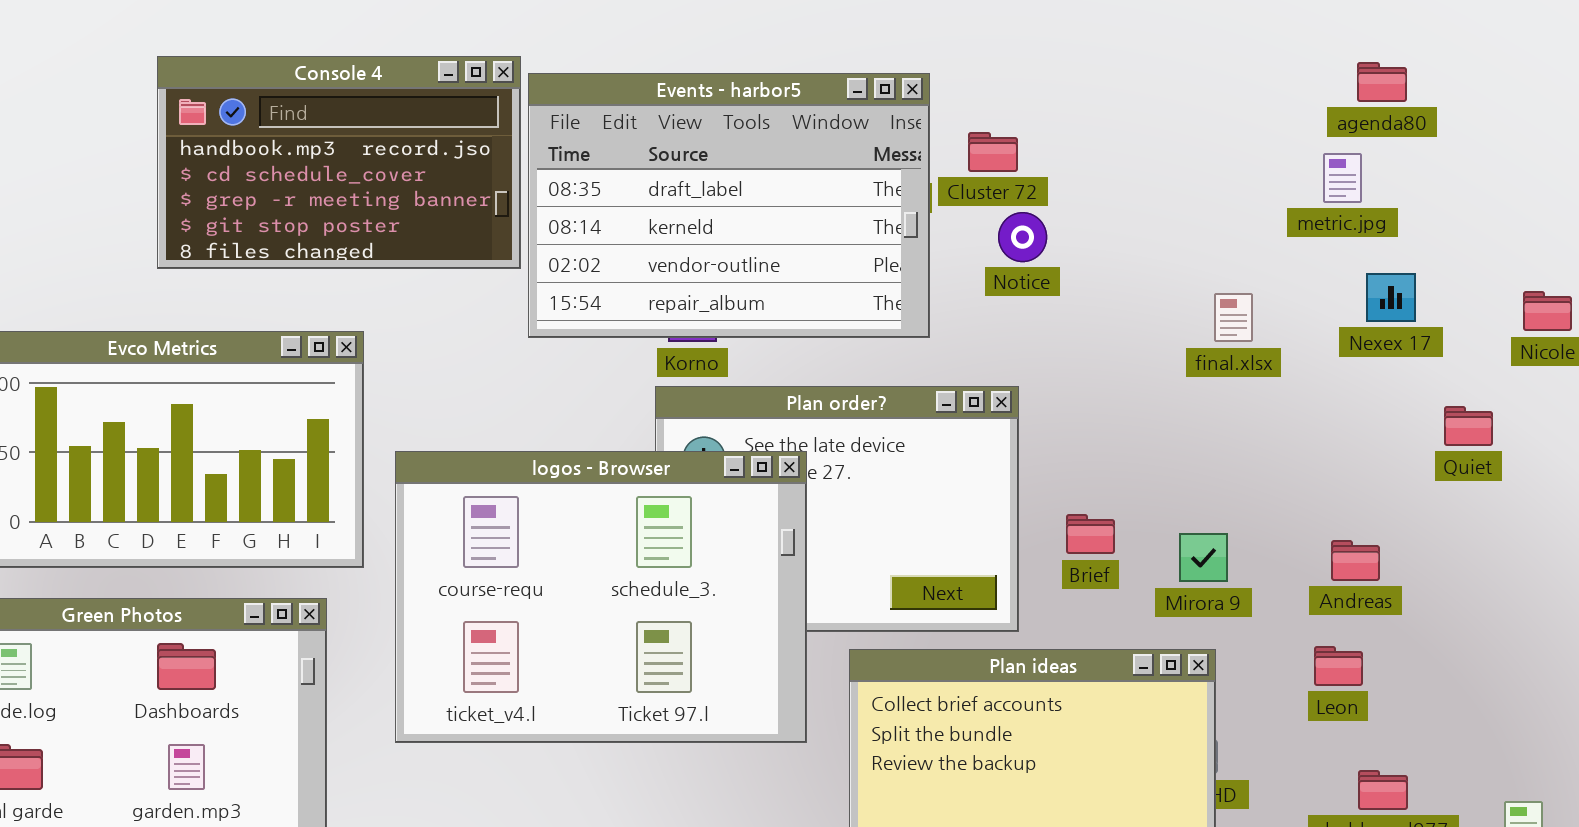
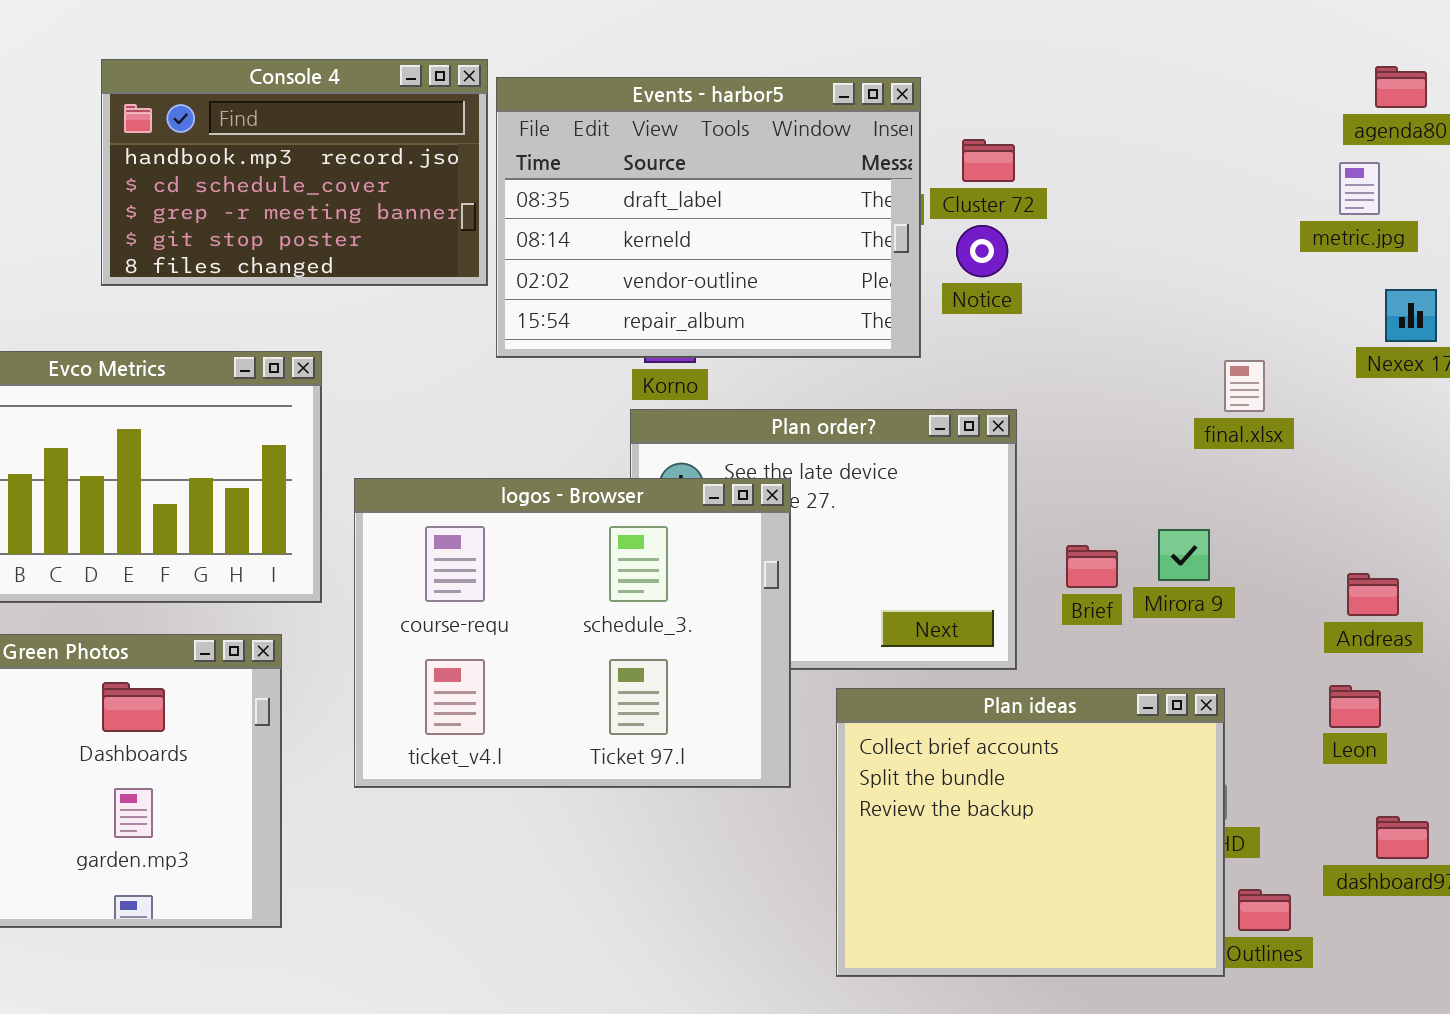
Notice: [998,212,1047,262] -> [956,225,1008,277], moved
final.xlsx: [1214,293,1253,342] -> [1224,360,1265,412], moved
Mirora 9: [1179,533,1228,582] -> [1158,529,1210,581], moved

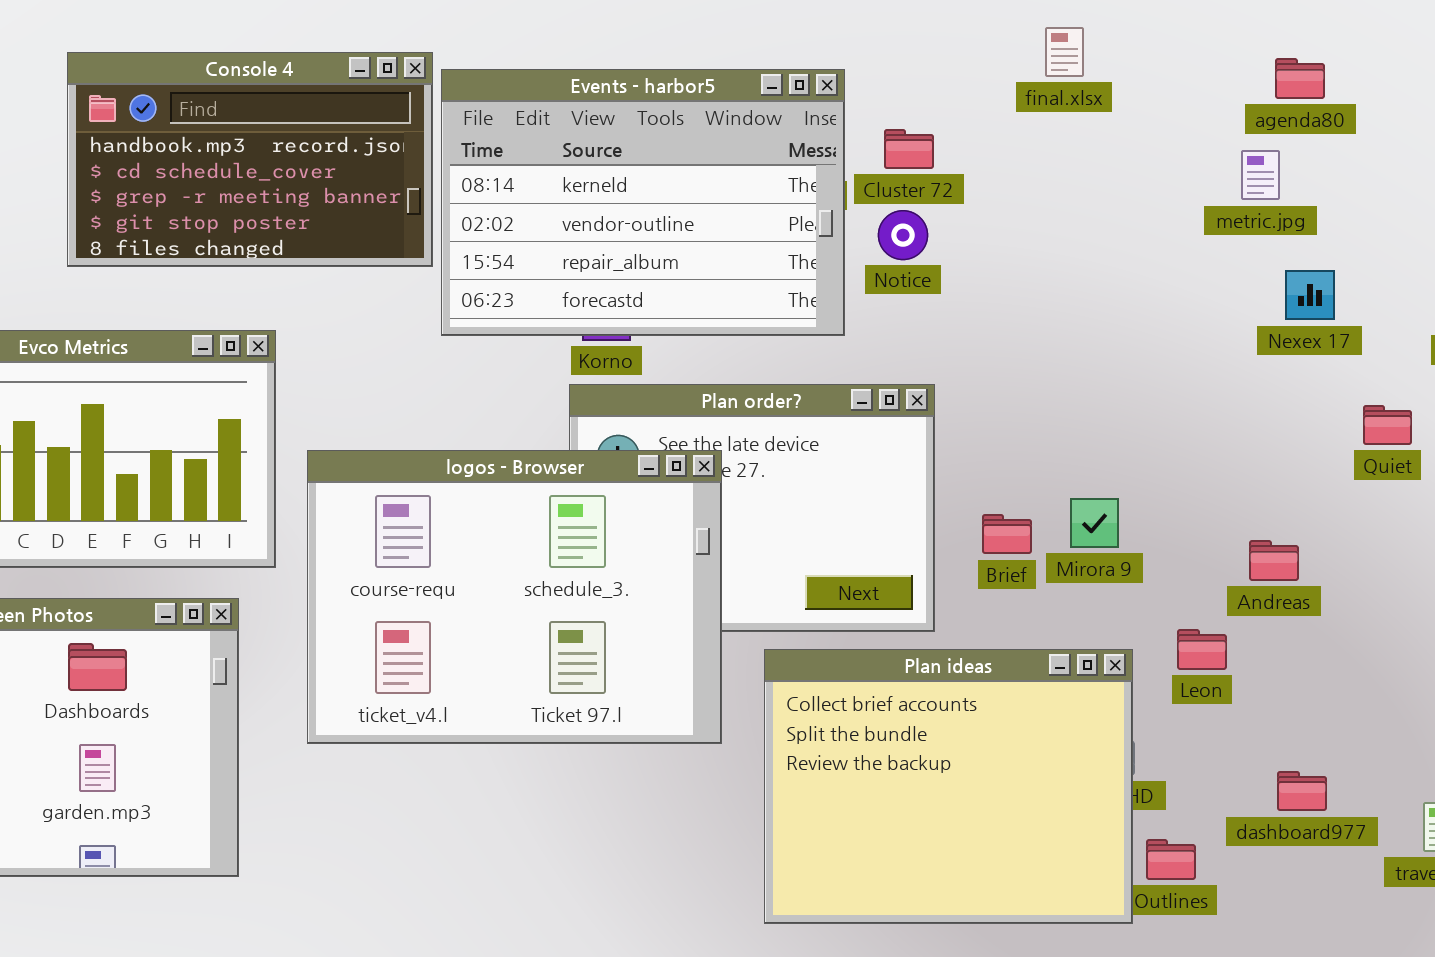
Events - harbor5: [496,77,921,358] -> [441,69,845,336], scrolled down 1 row
final.xlsx: [1224,360,1265,412] -> [1045,27,1084,77], moved
Leon: [1329,685,1381,728] -> [1177,629,1227,670], moved

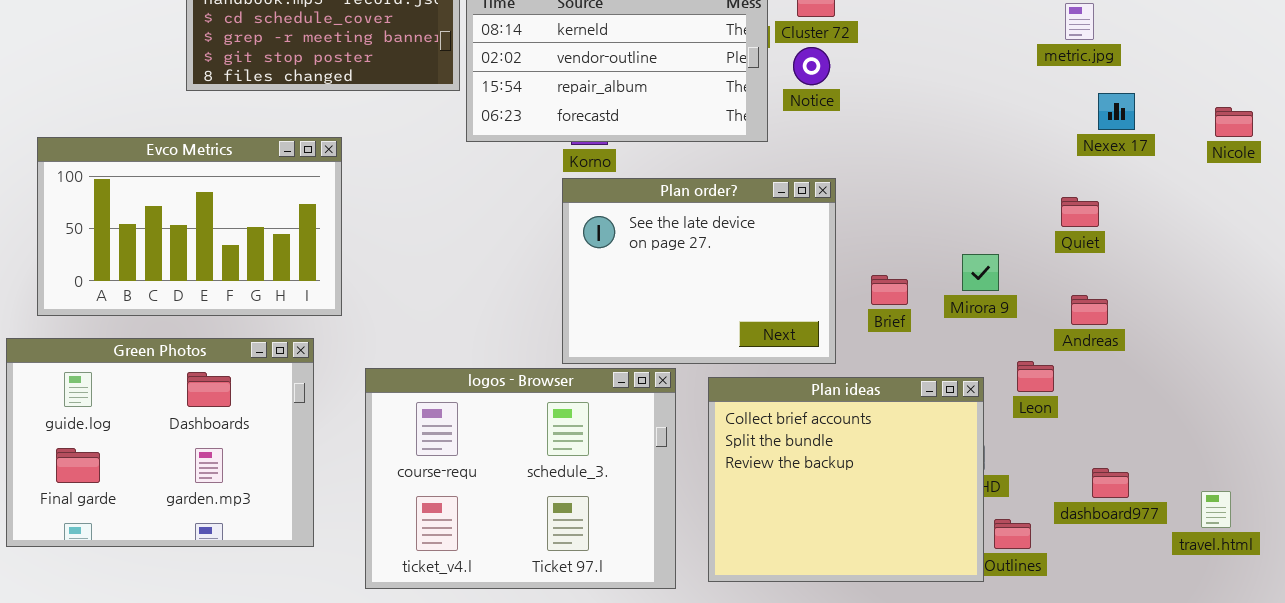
Quiet: [1363,405,1412,445] -> [1061,197,1099,227], moved
logos - Browser: [307,450,722,744] -> [365,368,676,589], moved
Mirora 9: [1070,498,1119,548] -> [962,254,999,291], moved

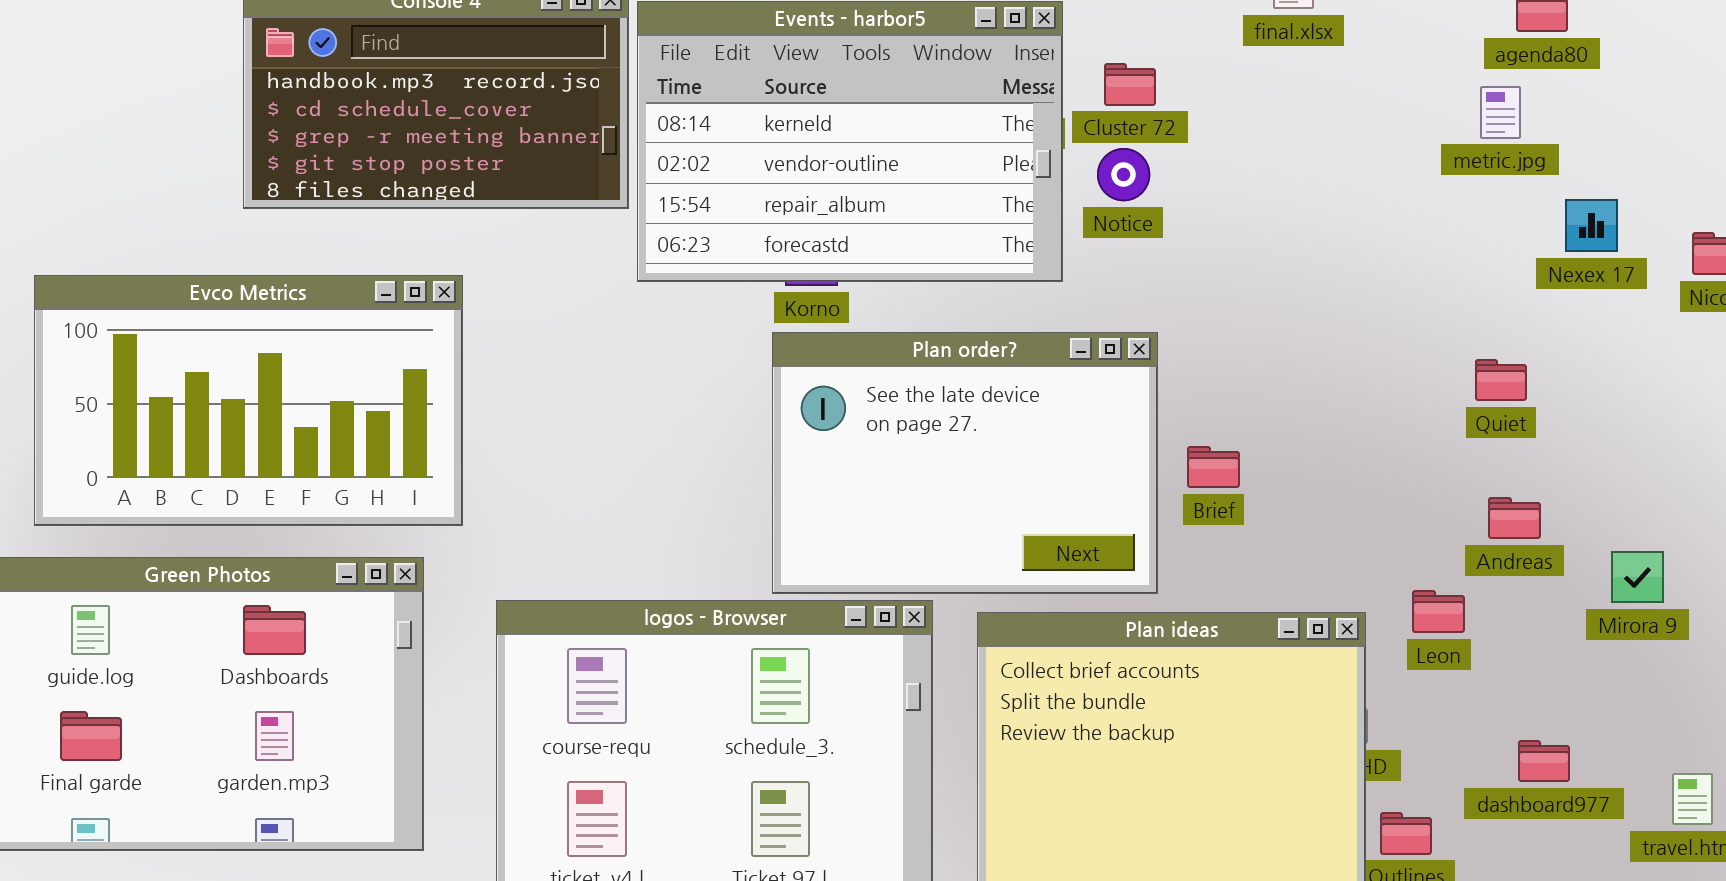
Nexex 17: [1098,93,1135,130] -> [1565,199,1618,252], moved
Mirora 9: [962,254,999,291] -> [1611,551,1664,603], moved
Brief: [871,275,908,305] -> [1187,446,1240,488], moved

